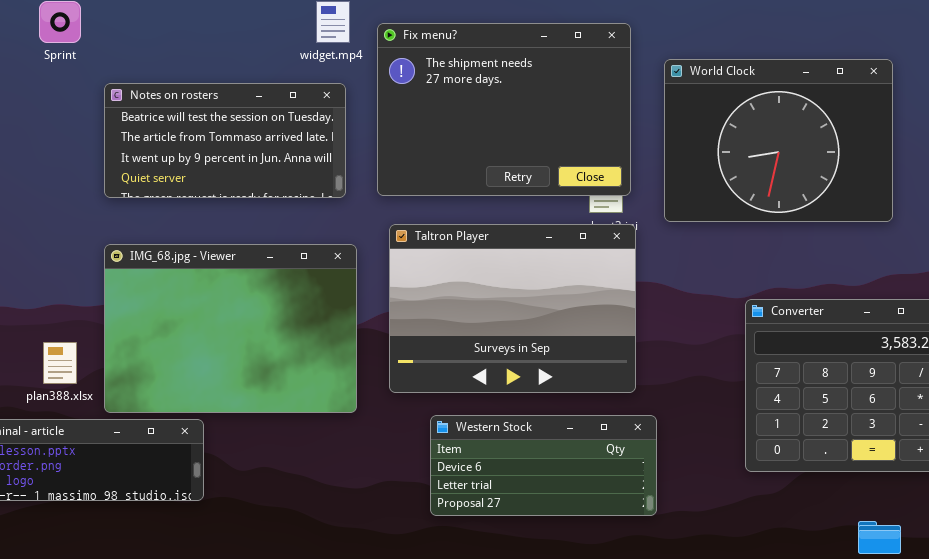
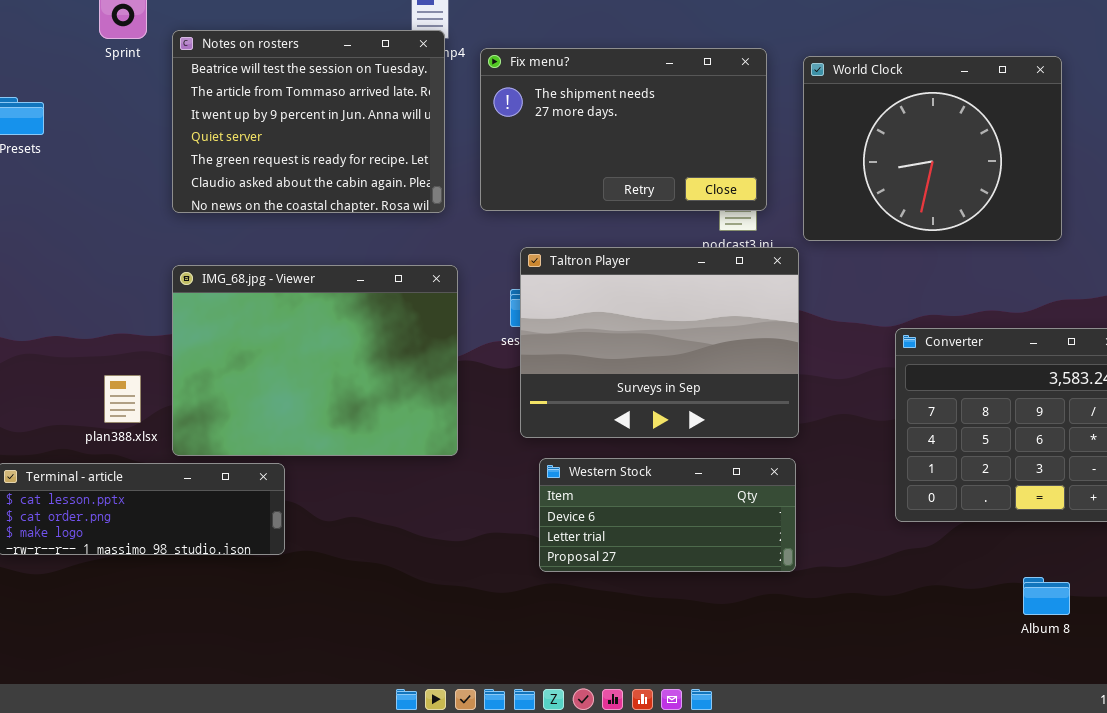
Fix menu?: [377,23,631,196] -> [480,48,767,211], resized
Notes on rosters: [104,83,346,198] -> [172,30,445,213], resized
Taltron Player: [389,224,636,393] -> [520,247,799,438], moved

